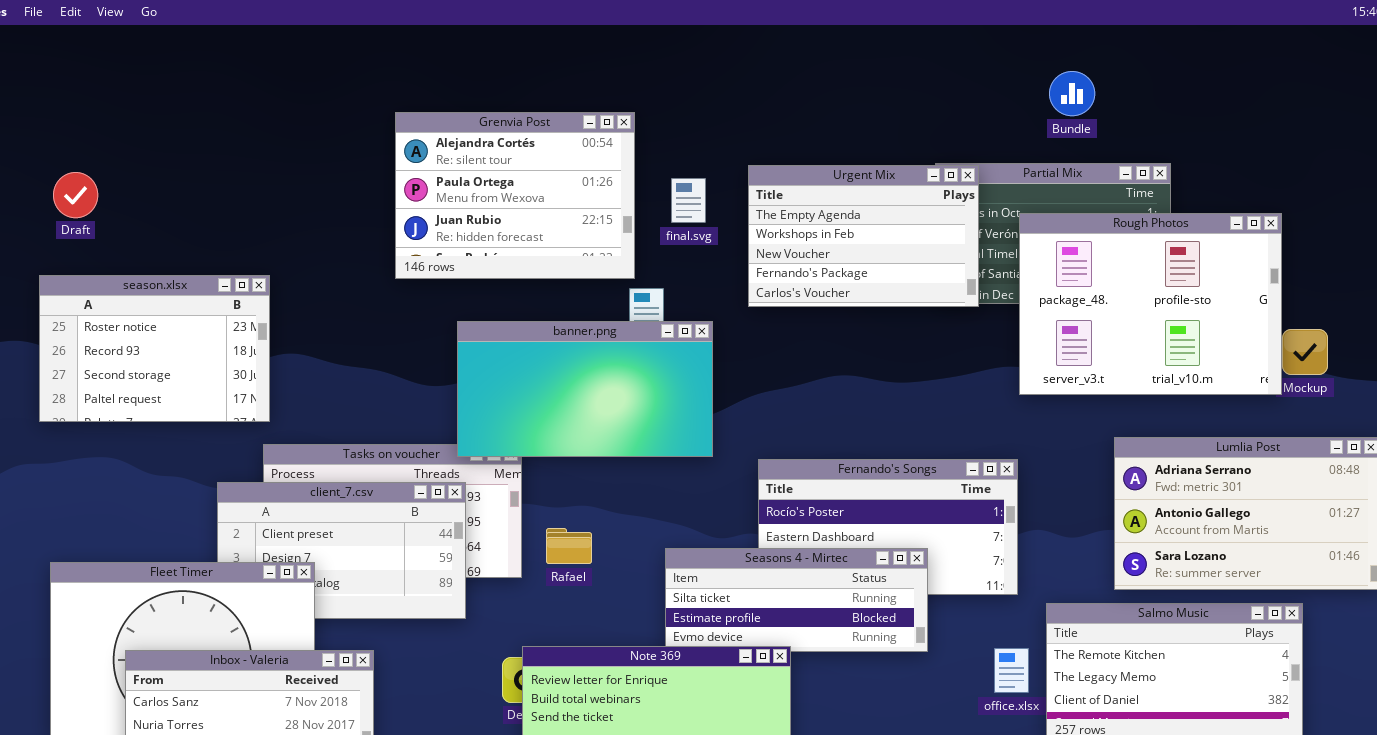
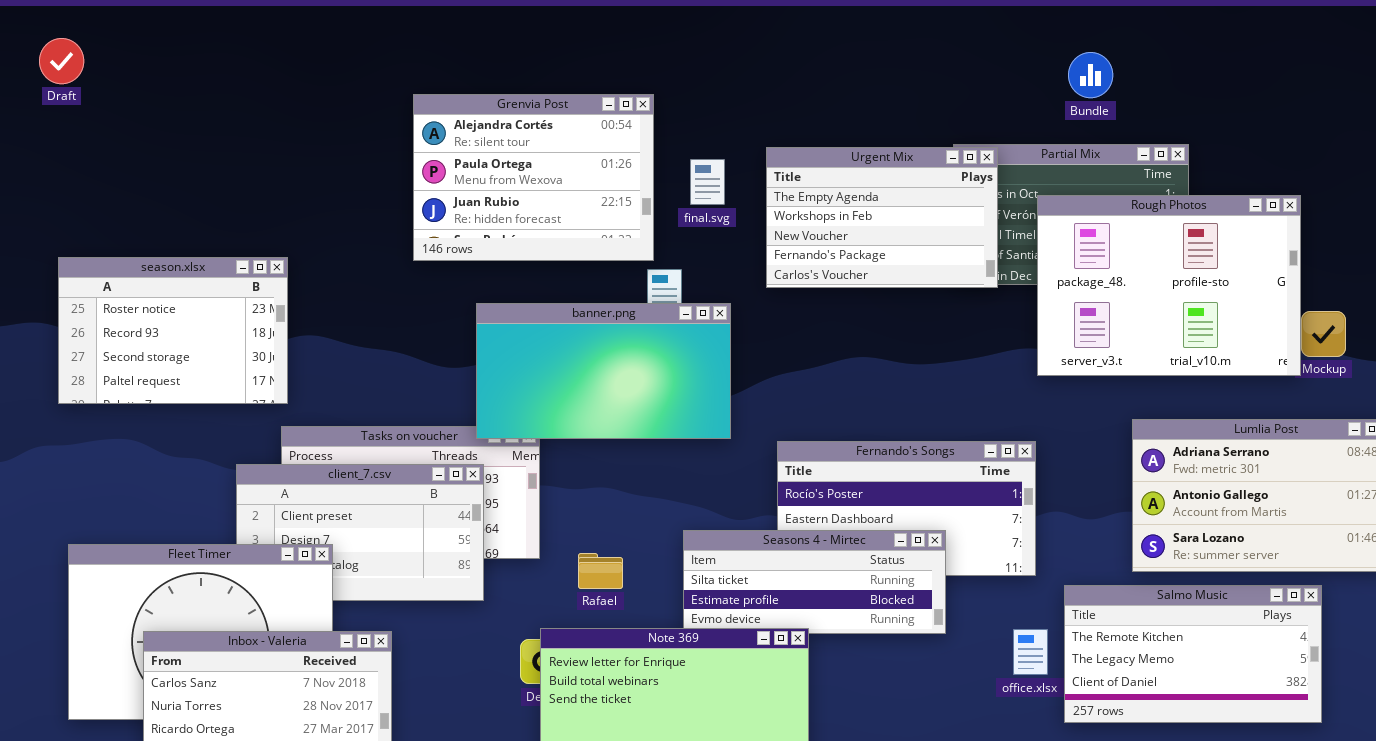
Draft: [53,172,98,218] -> [39,38,84,84], moved
Rafael: [546,528,592,564] -> [578,553,623,589], moved

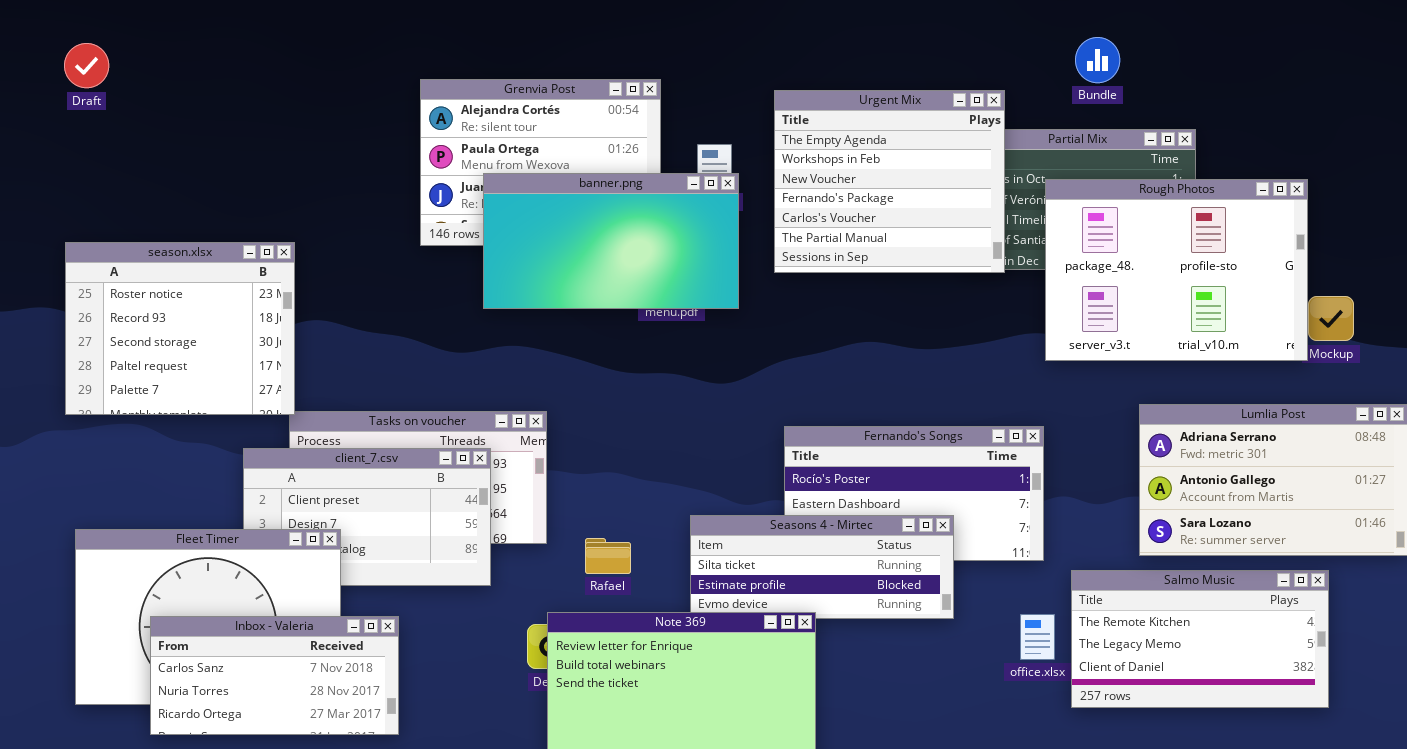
Draft: [39,38,84,84] -> [64,43,109,88], moved
Urgent Mix: [766,147,998,288] -> [774,90,1005,273], resized
season.xlsx: [58,257,288,404] -> [65,242,295,415], resized
banner.png: [476,303,731,439] -> [483,173,739,309], moved

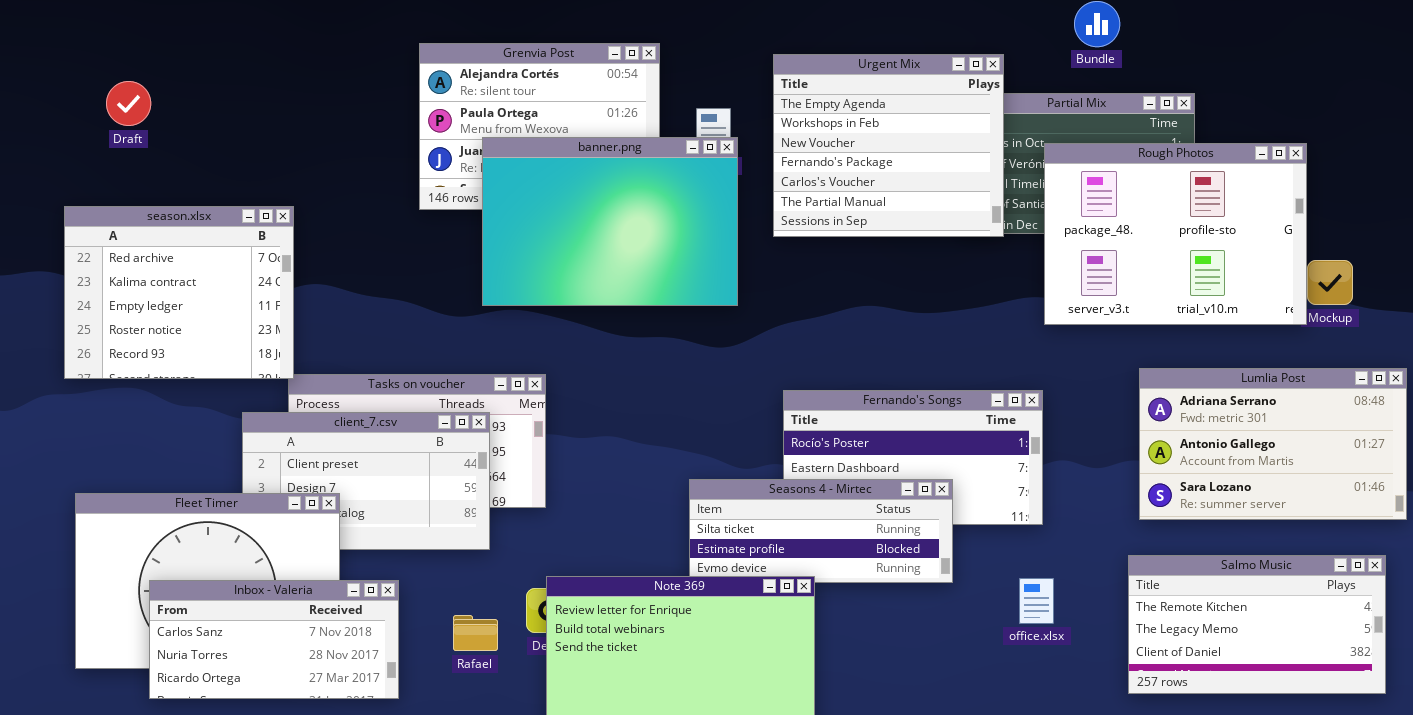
Draft: [64,43,109,88] -> [106,81,151,126], moved
banner.png: [483,173,739,309] -> [482,137,738,306], resized
season.xlsx: [65,242,295,415] -> [64,206,294,379], scrolled up 3 rows
Rafael: [585,538,631,574] -> [453,615,498,651], moved
Salmo Music: [1071,570,1329,708] -> [1128,555,1386,694], moved

